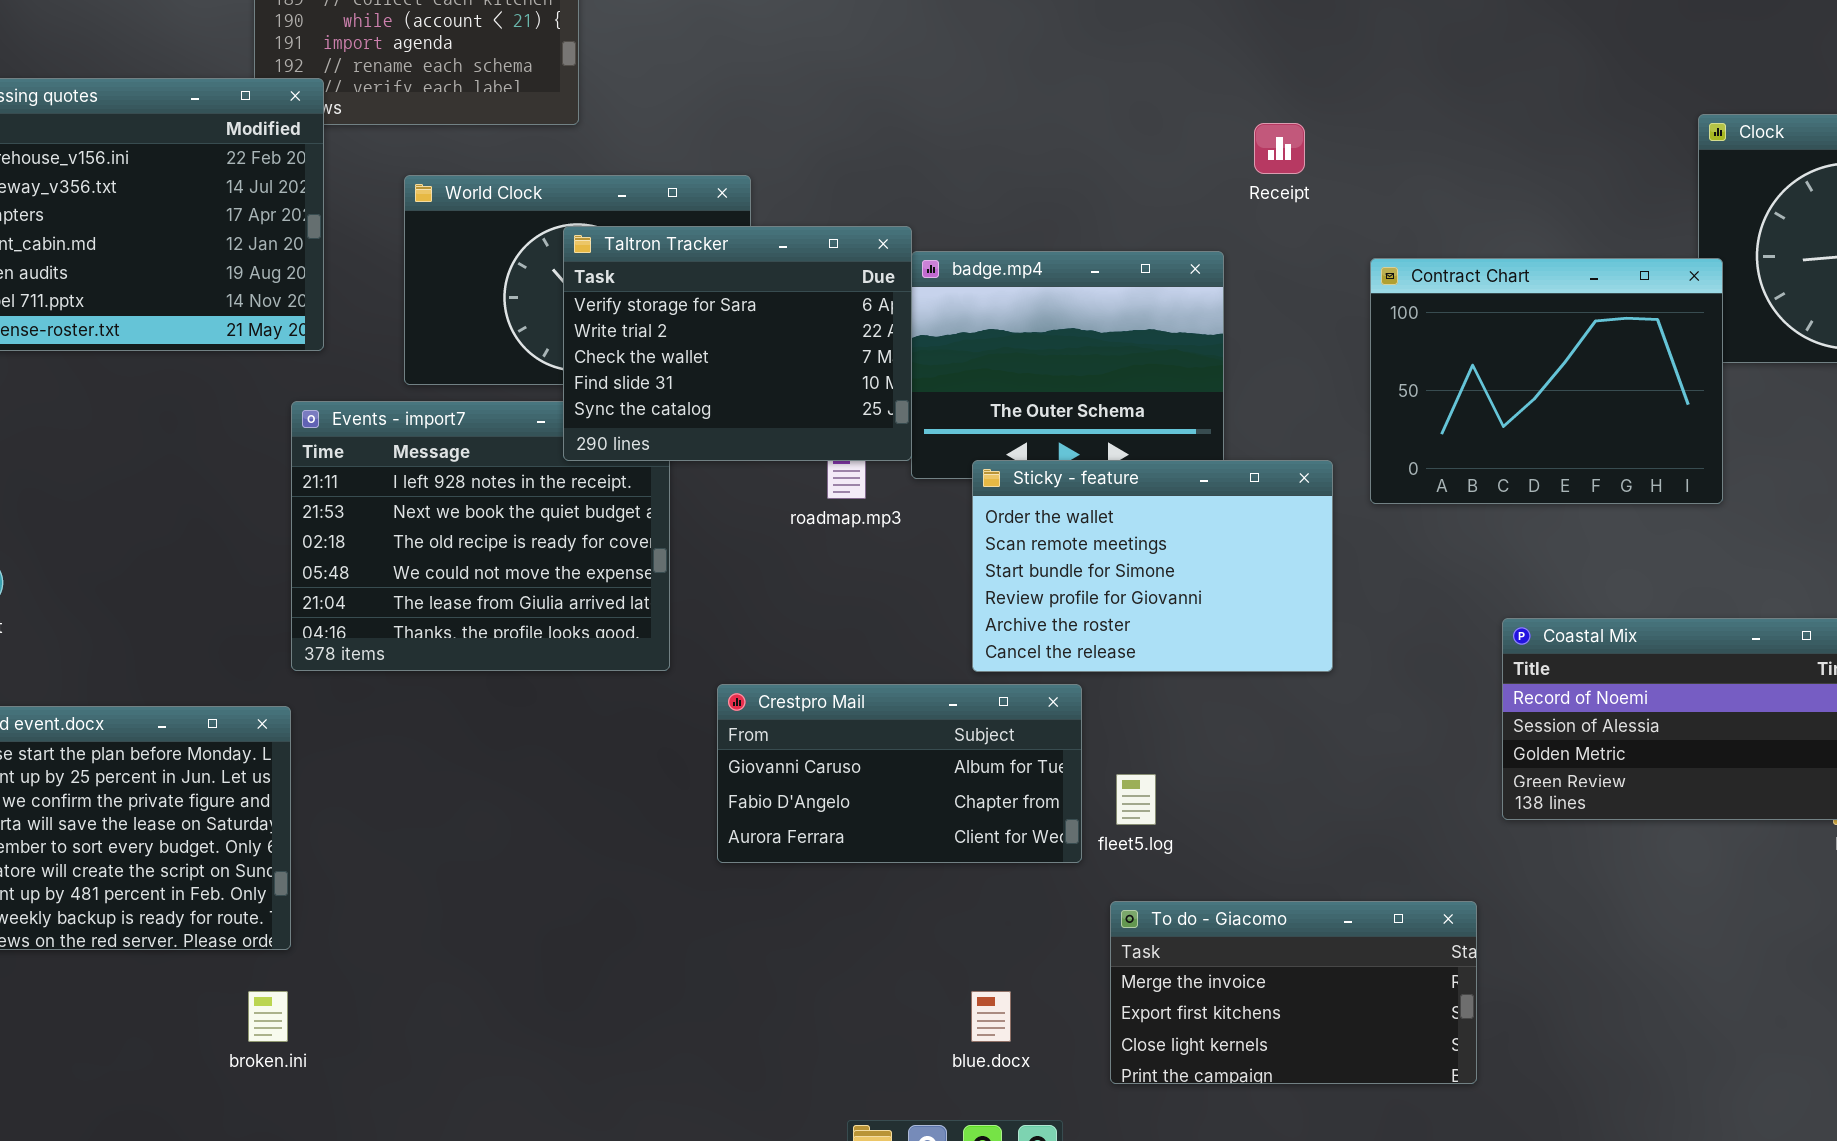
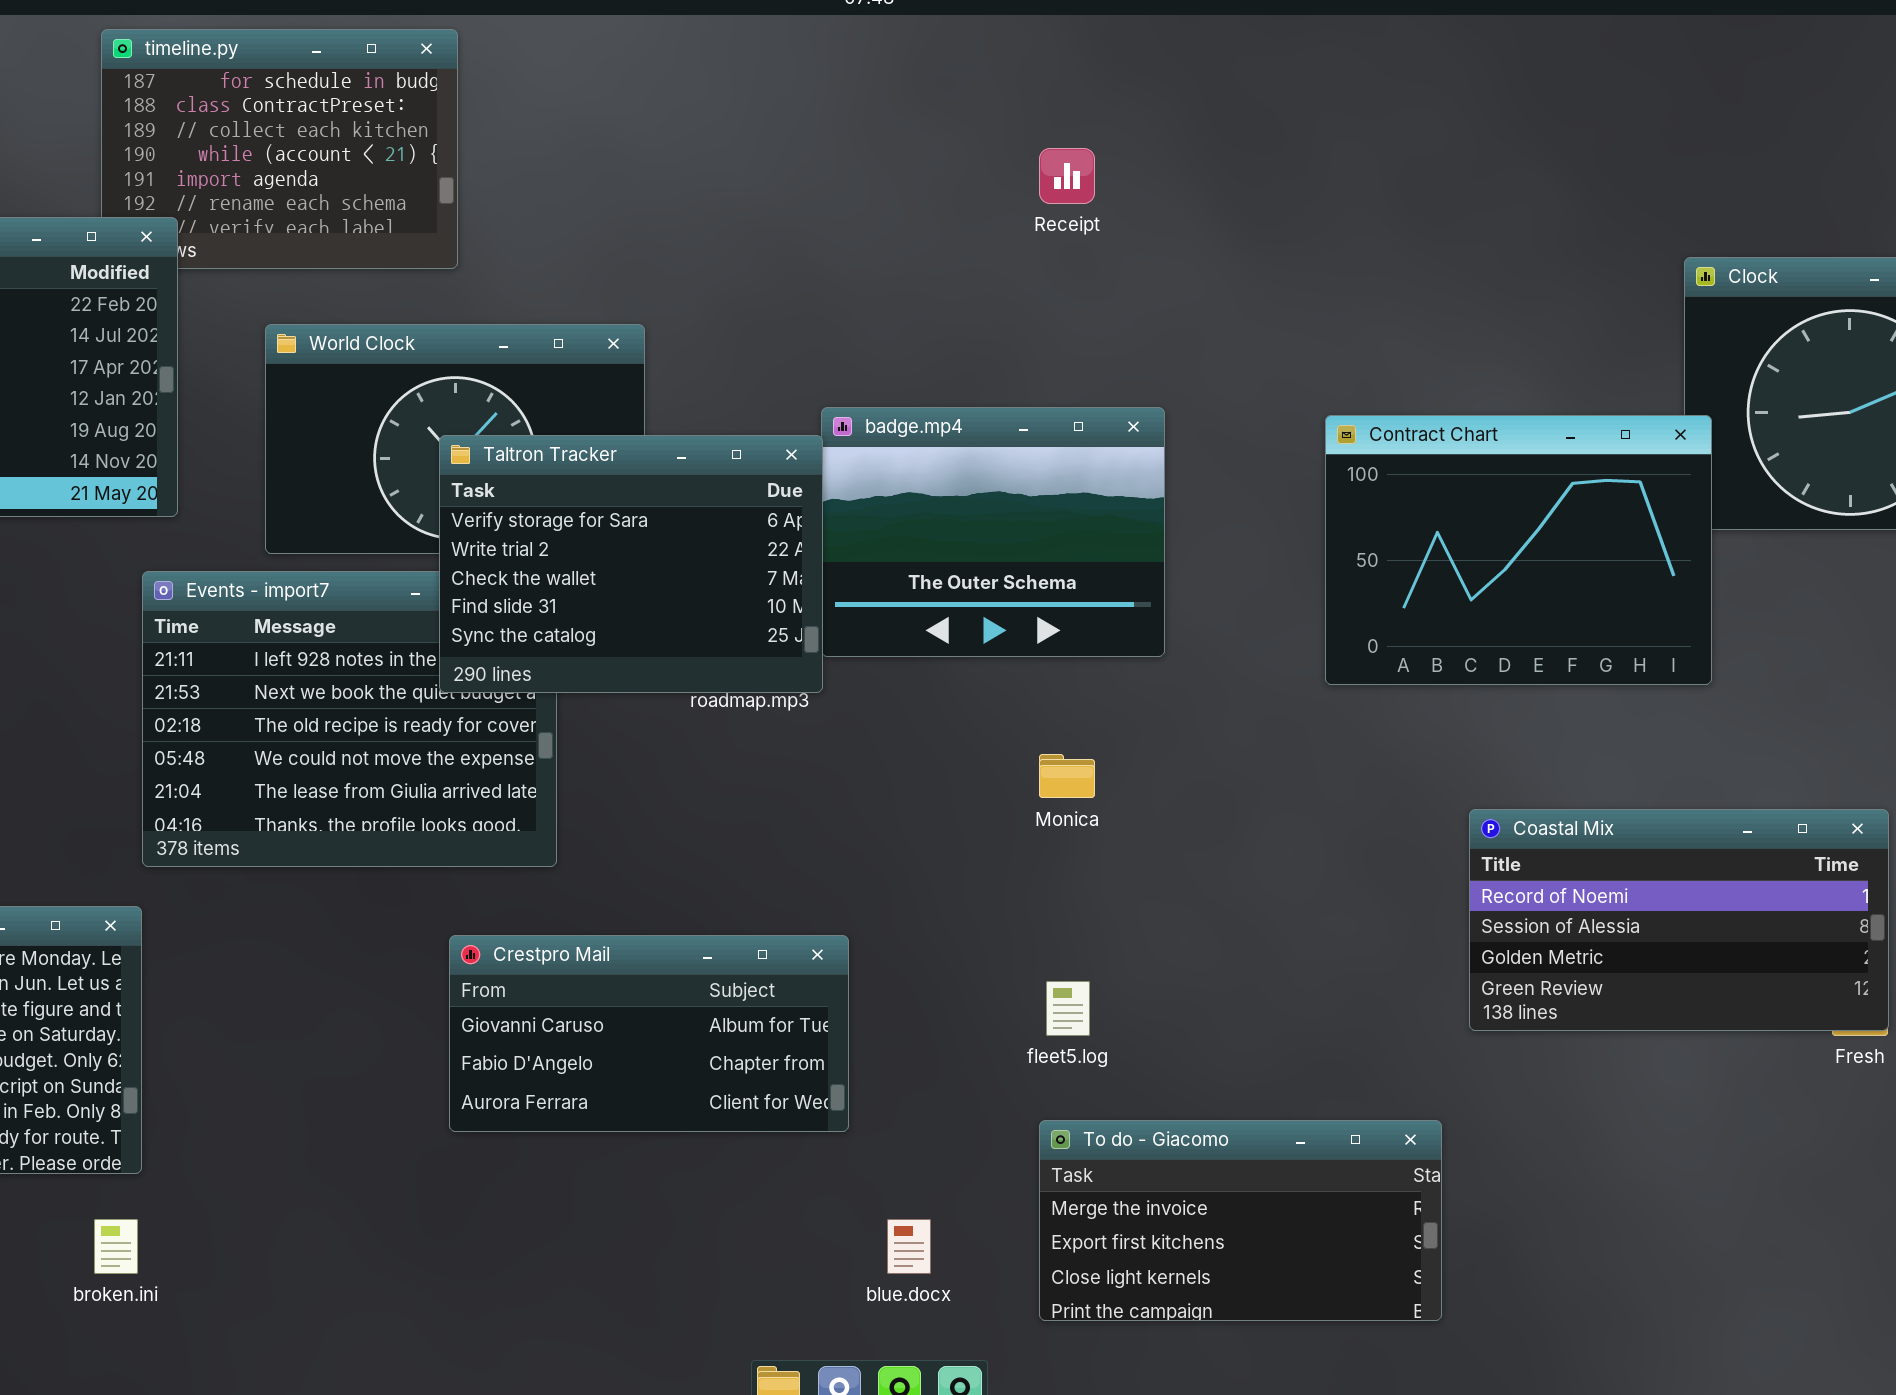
Receipt: [1254,123,1305,174] -> [1039,148,1095,204], moved
Taltron Tracker: [563,226,912,461] -> [439,435,823,693], moved
Sticky - feature: [972,460,1333,672] -> none, closed
Crestpro Mail: [717,684,1082,863] -> [449,935,849,1132], moved

